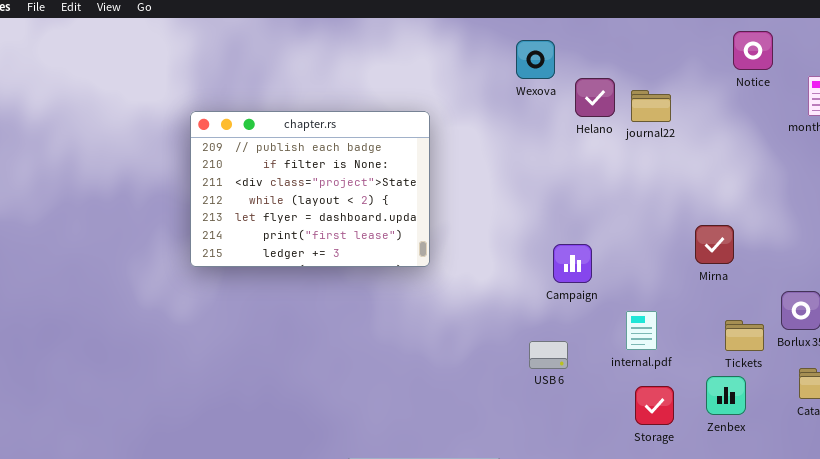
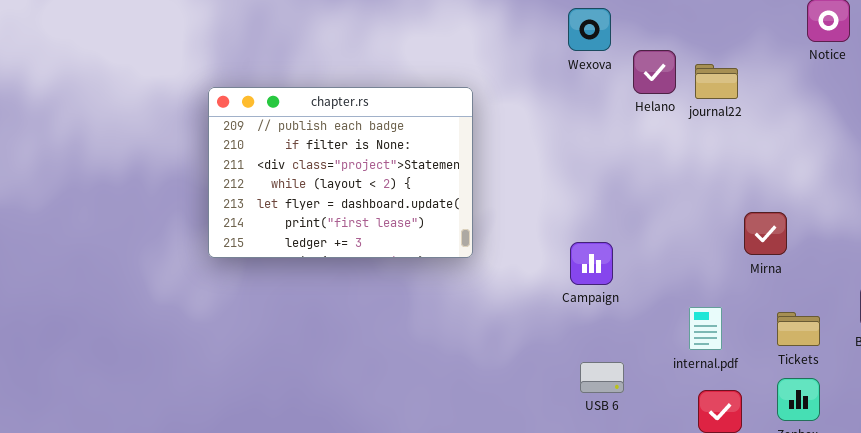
Mirna: [695,225,734,264] -> [744,212,787,255], moved
Campaign: [553,244,592,283] -> [570,242,613,285], moved
Tickets: [725,320,764,351] -> [777,312,820,346], moved
USB 6: [529,341,568,369] -> [580,362,624,393], moved

